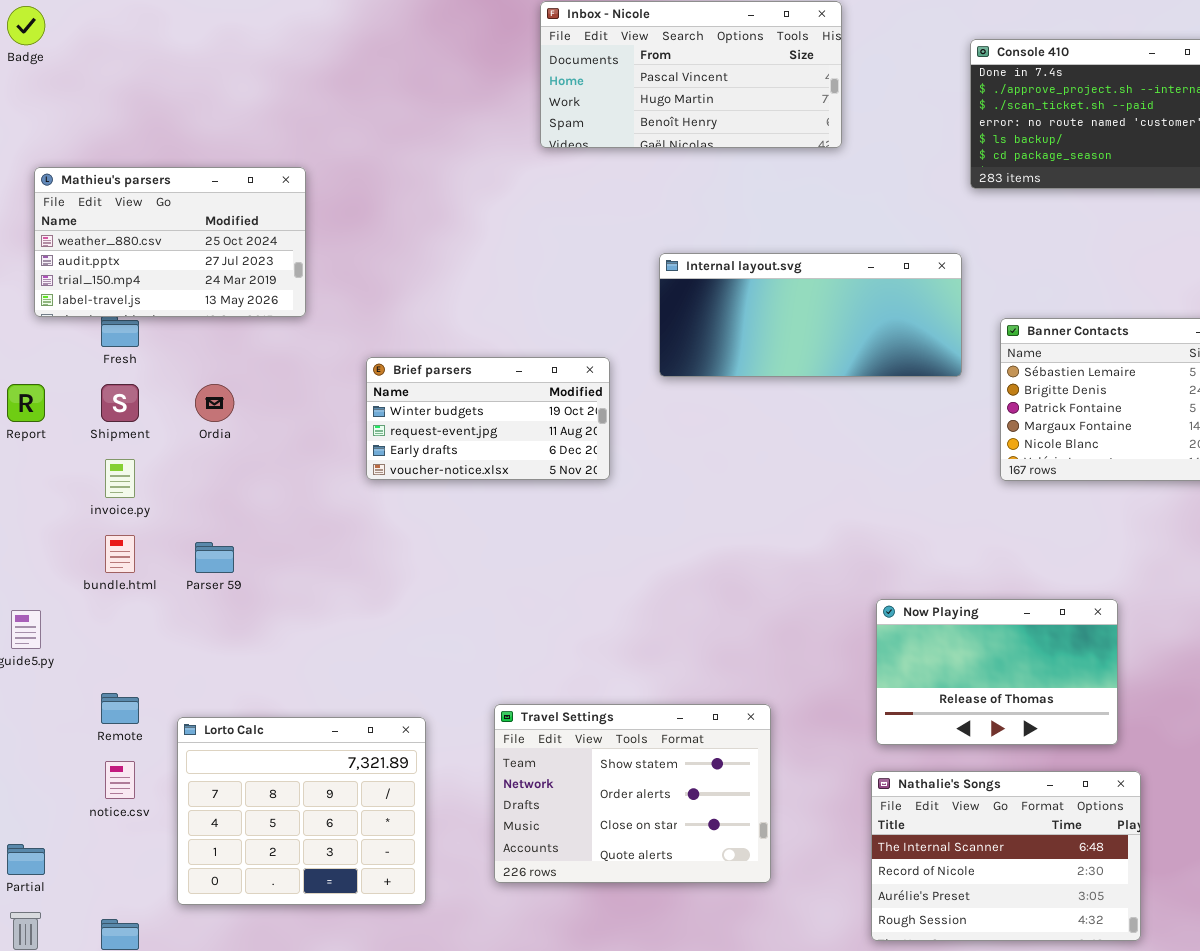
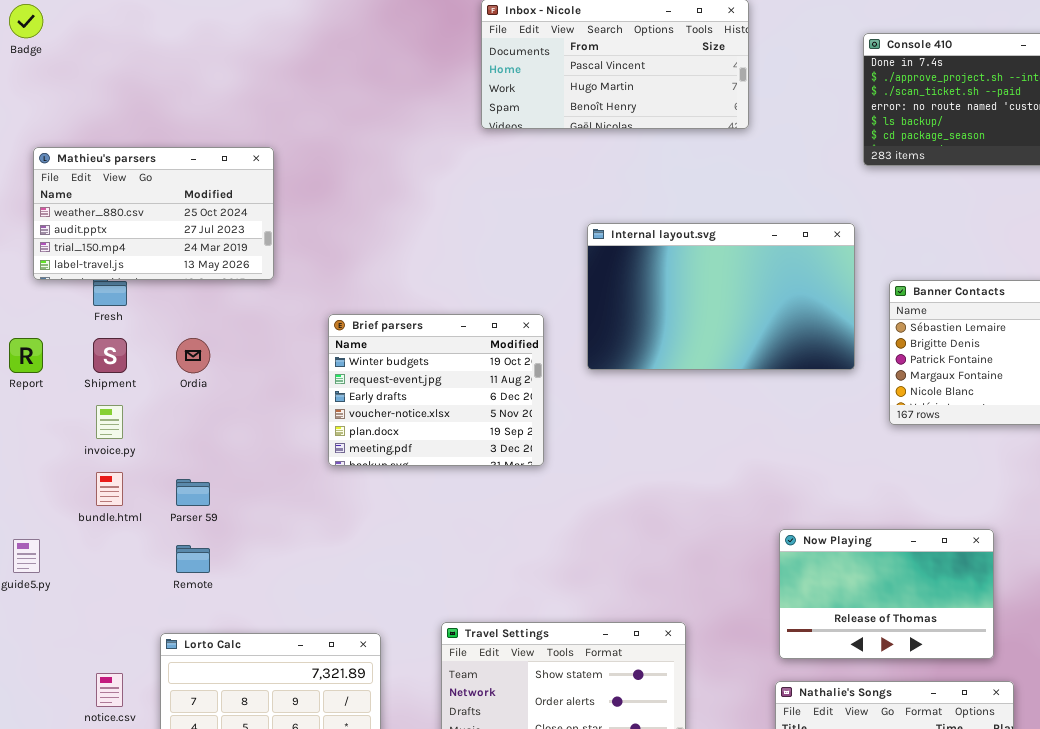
Internal layout.svg: [659,253,962,377] -> [587,223,855,370], resized
Brief parsers: [366,357,610,480] -> [328,314,544,466], resized
Remote: [101,693,139,724] -> [176,545,210,573], moved

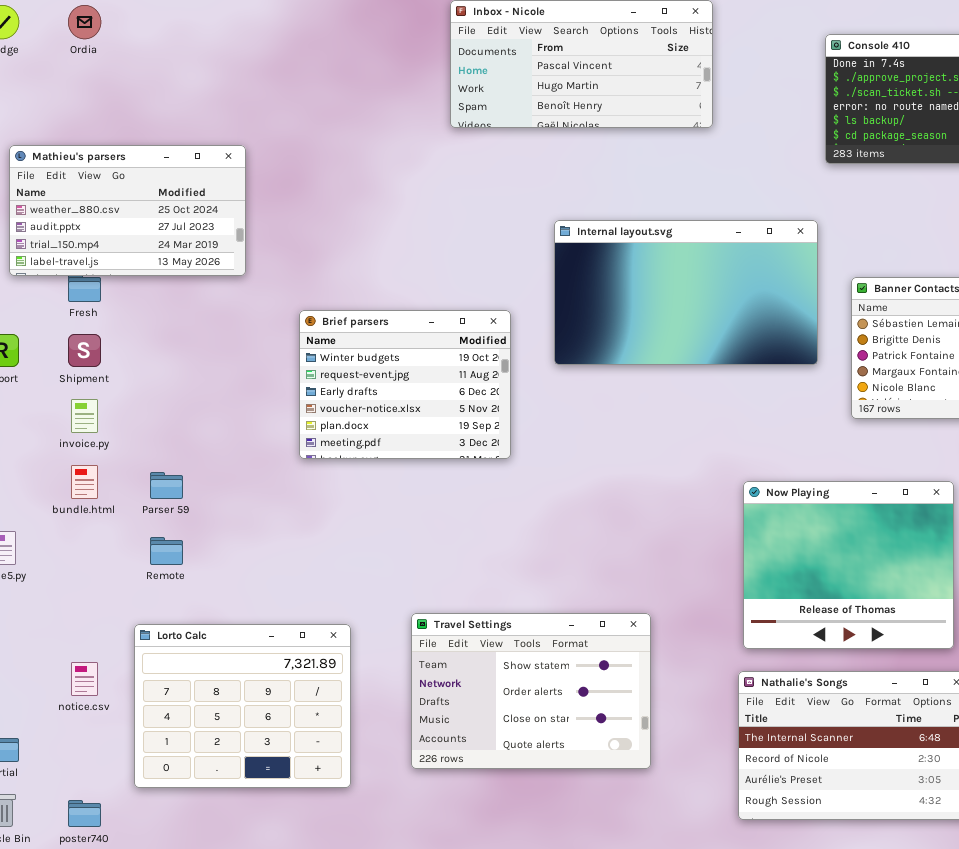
Ordia: [176,338,210,373] -> [68,5,101,39], moved
Now Playing: [779,529,994,659] -> [743,481,954,649], resized

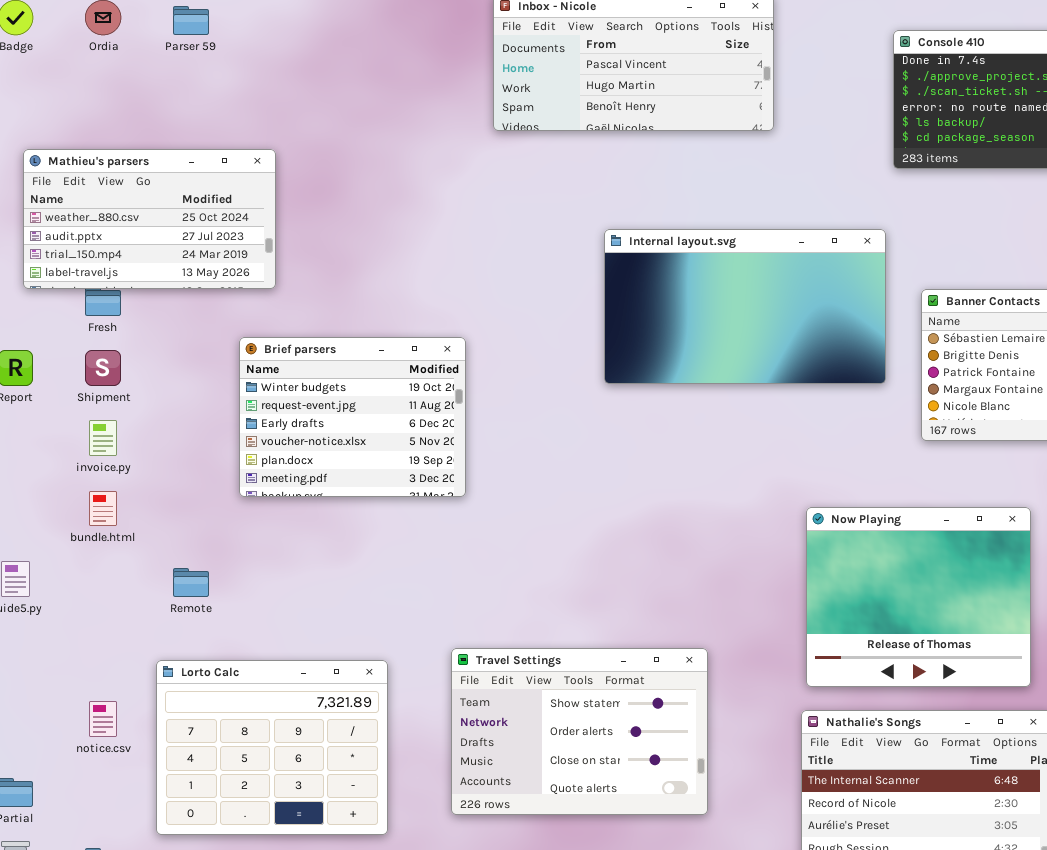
Brief parsers: [299,310,511,459] -> [239,337,466,497], moved
Parser 59: [150,472,183,499] -> [173,6,209,35], moved

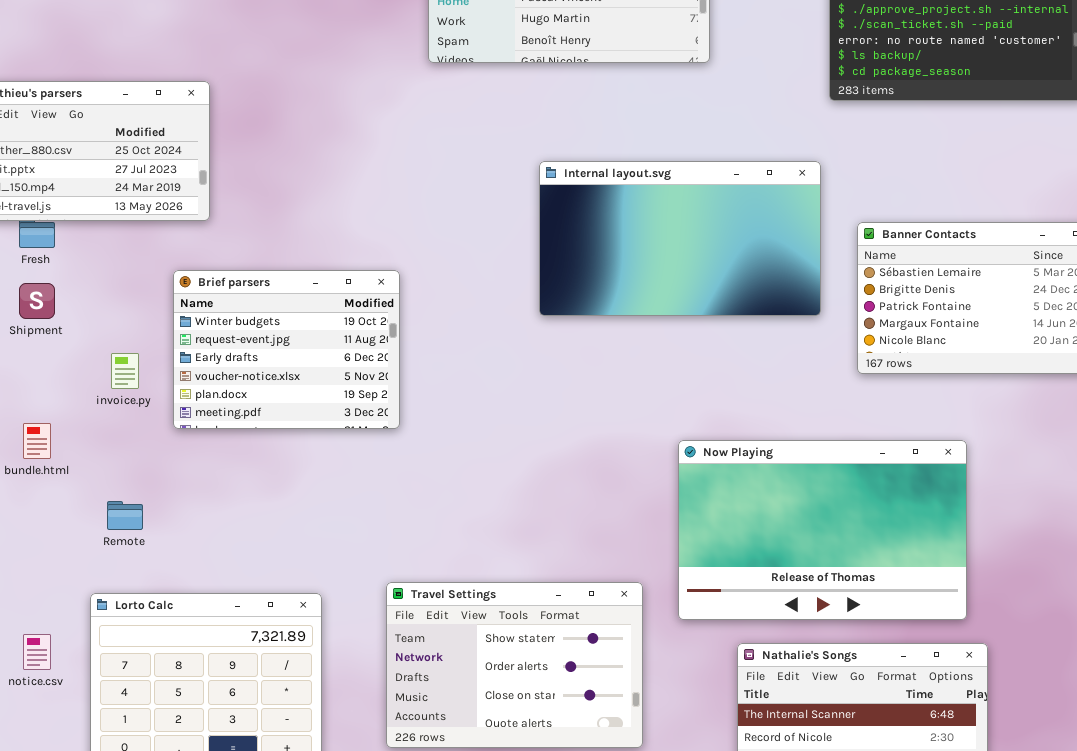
invoice.py: [89,420,117,456] -> [111,353,139,389], moved
Now Playing: [806,507,1031,687] -> [678,440,967,620], resized

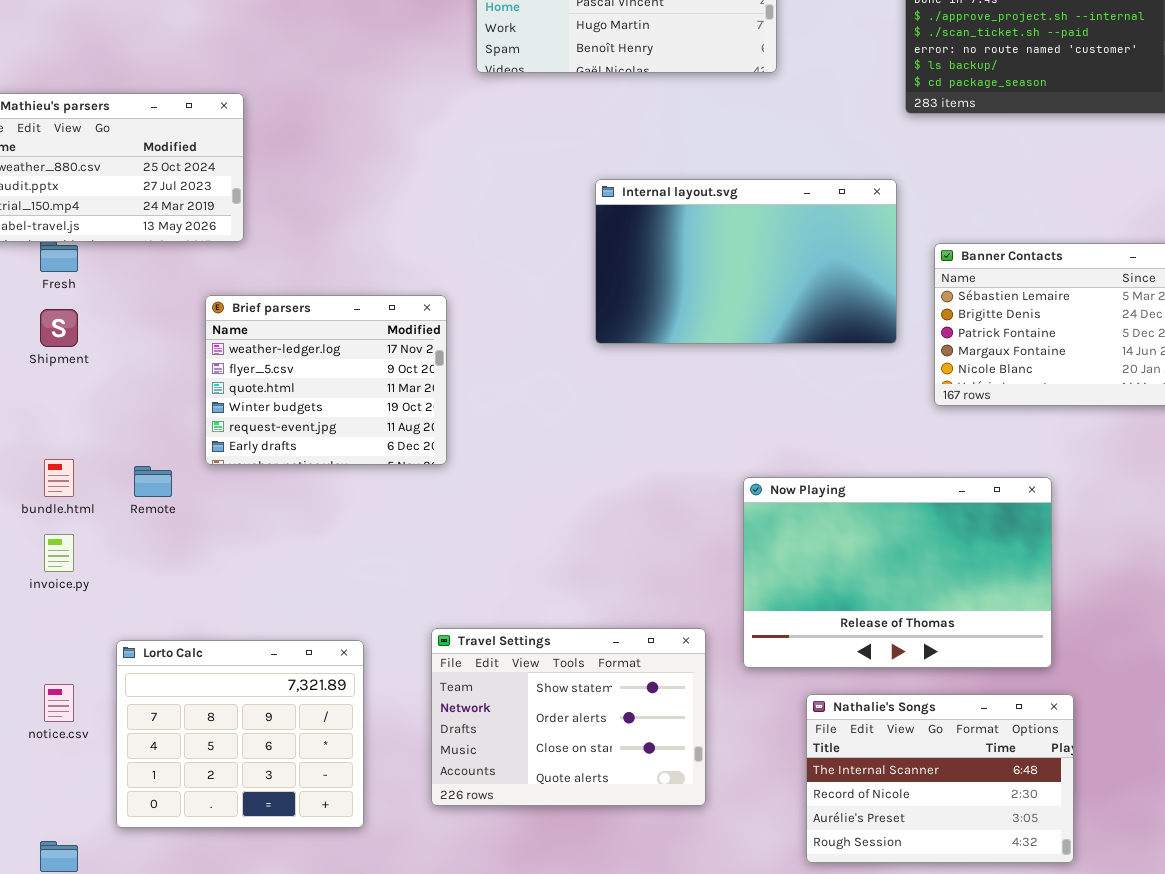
Brief parsers: [173,270,400,429] -> [205,295,447,465], scrolled up 3 rows
invoice.py: [111,353,139,389] -> [44,534,74,572], moved
Remote: [107,501,143,530] -> [134,466,172,497], moved

